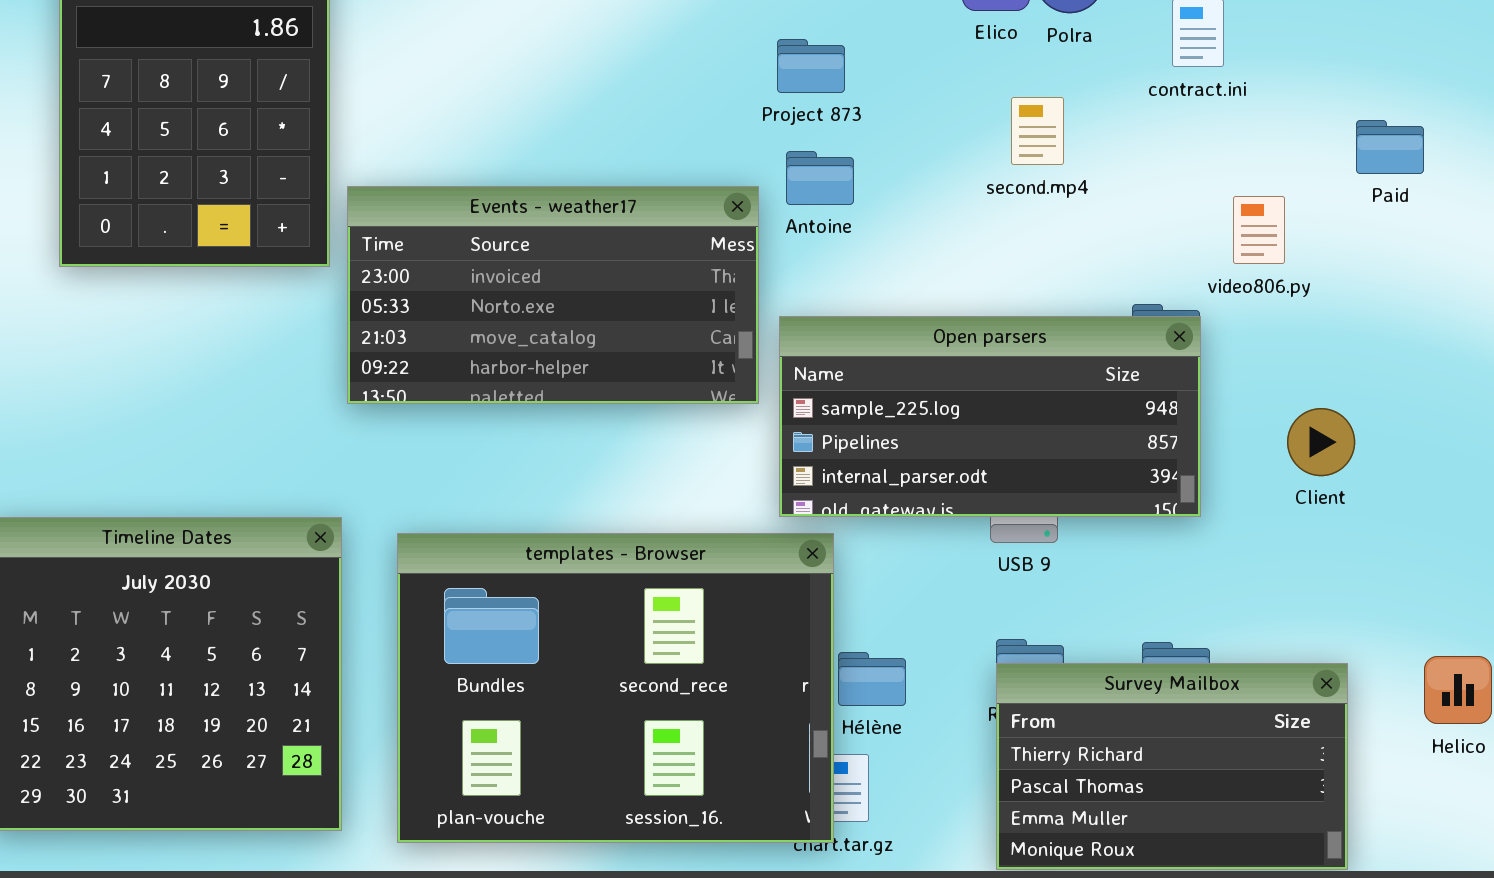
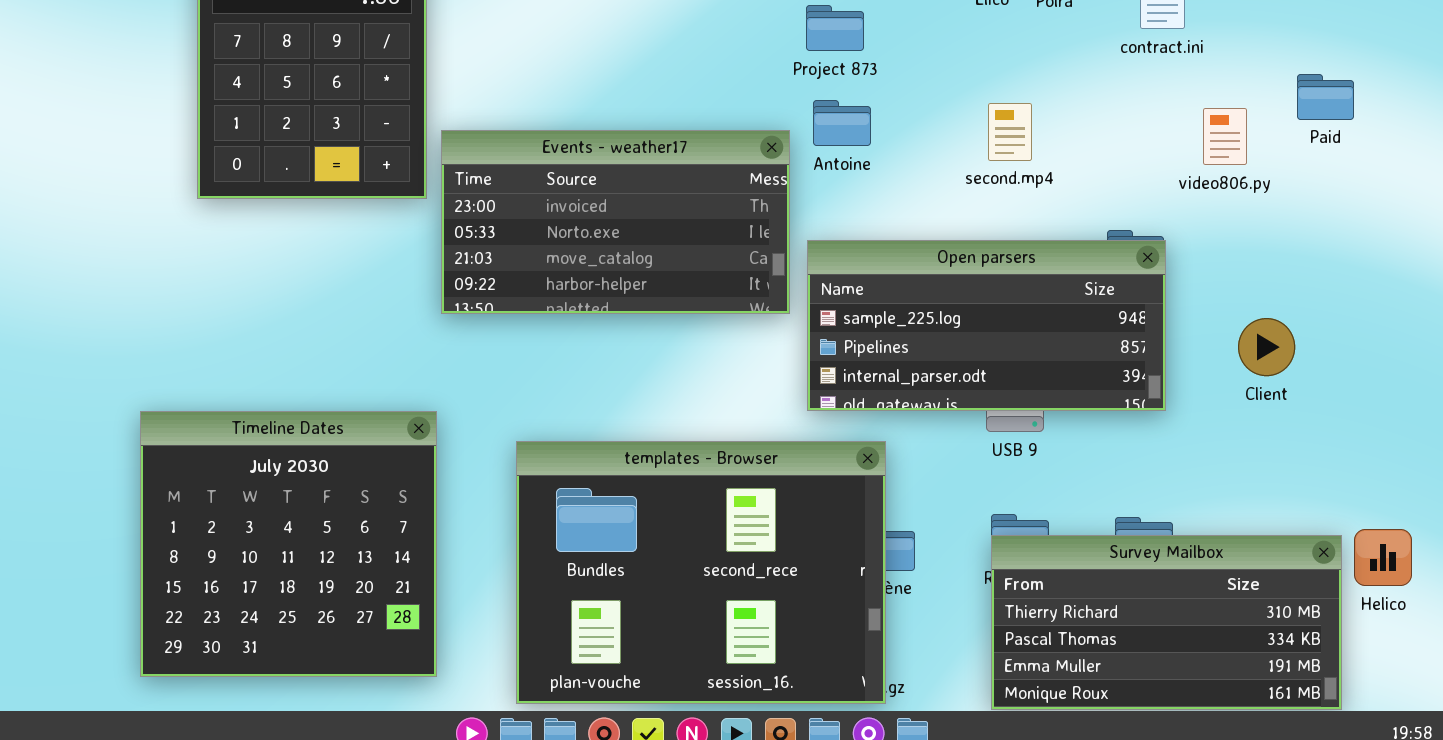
second.mp4: [1011,97,1064,165] -> [988,103,1032,161], moved
video806.py: [1233,196,1285,264] -> [1203,108,1247,165], moved
templates - Browser: [397,533,834,843] -> [516,441,886,704], moved
Survey Mailbox: [996,663,1348,870] -> [991,535,1342,710], resized

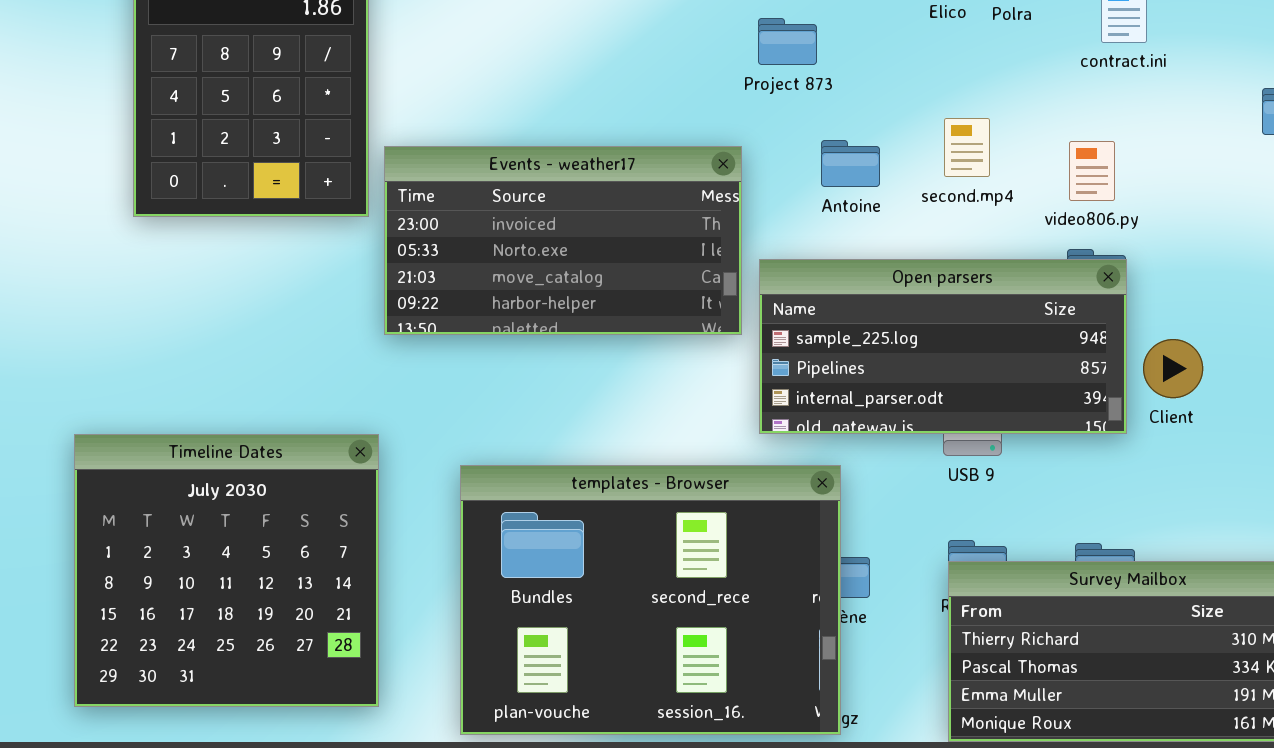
Antoine: [813,100,871,146] -> [821,140,880,187], moved
video806.py: [1203,108,1247,165] -> [1069,141,1115,201], moved
Client: [1238,318,1295,376] -> [1143,339,1203,398], moved

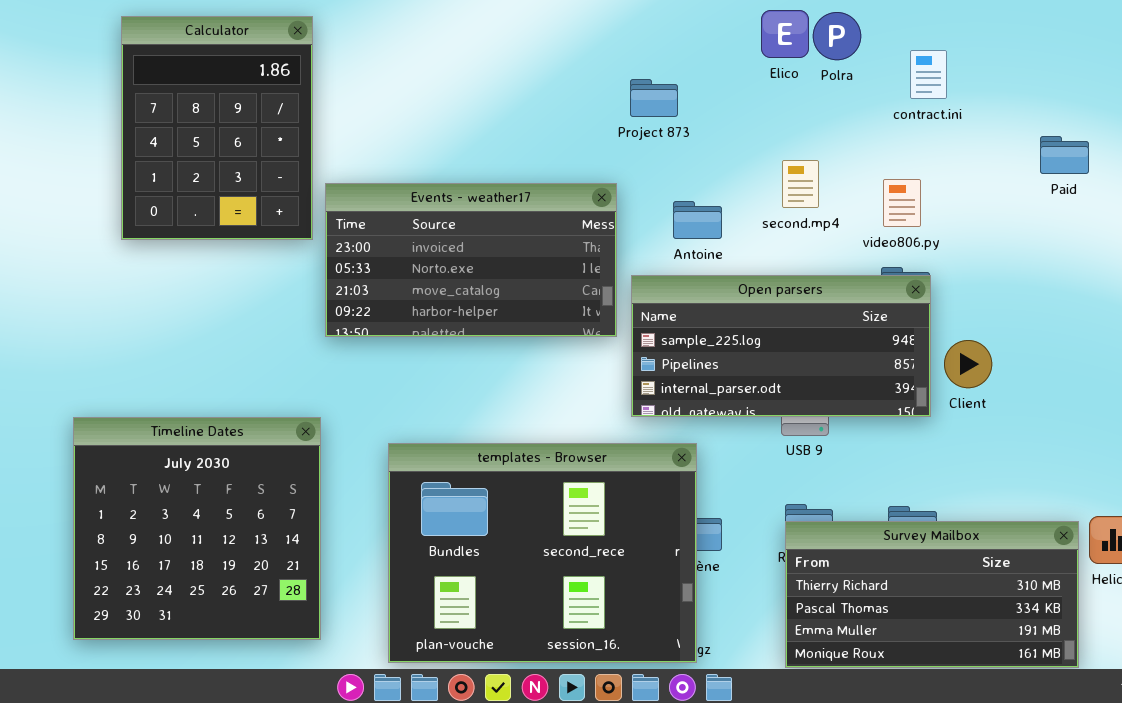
Antoine: [821,140,880,187] -> [673,201,722,239], moved

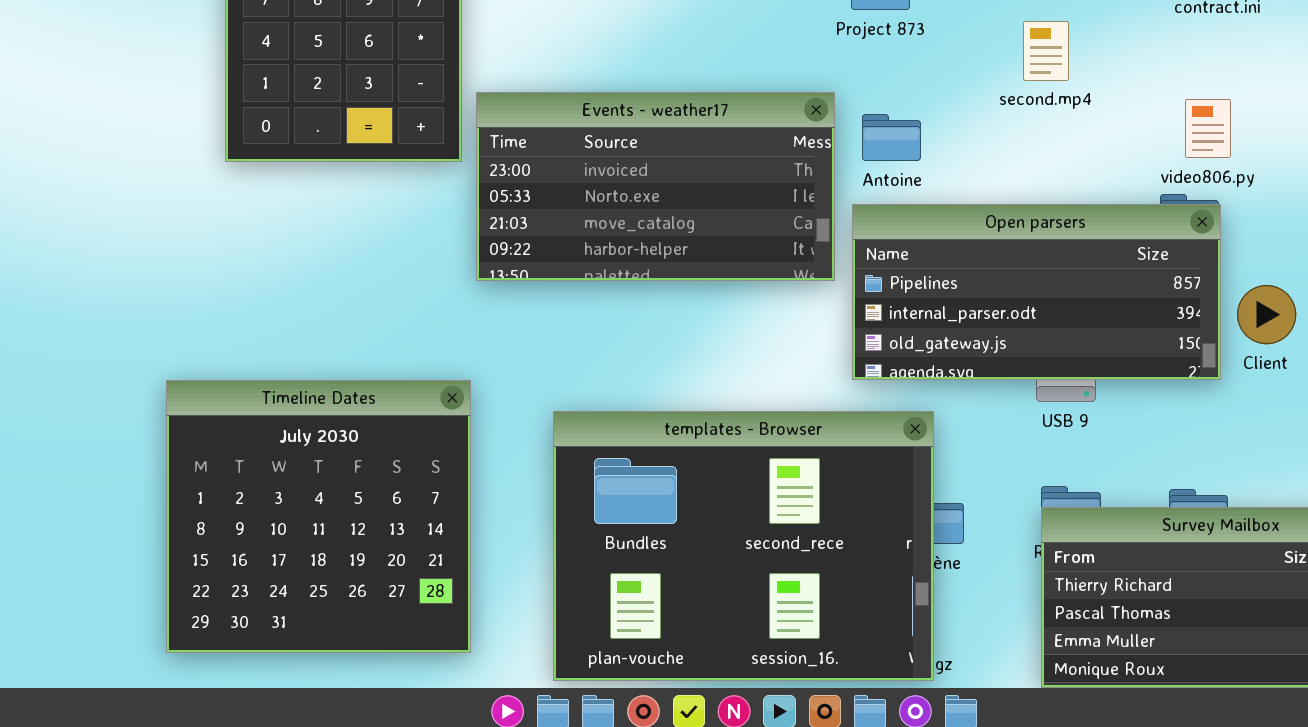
second.mp4: [782,160,819,208] -> [1023,21,1069,81], moved
video806.py: [883,179,921,227] -> [1185,99,1231,158], moved
Antoine: [673,201,722,239] -> [862,114,921,161], moved
Open parsers: [631,275,931,417] -> [852,204,1221,380], scrolled down 1 row

